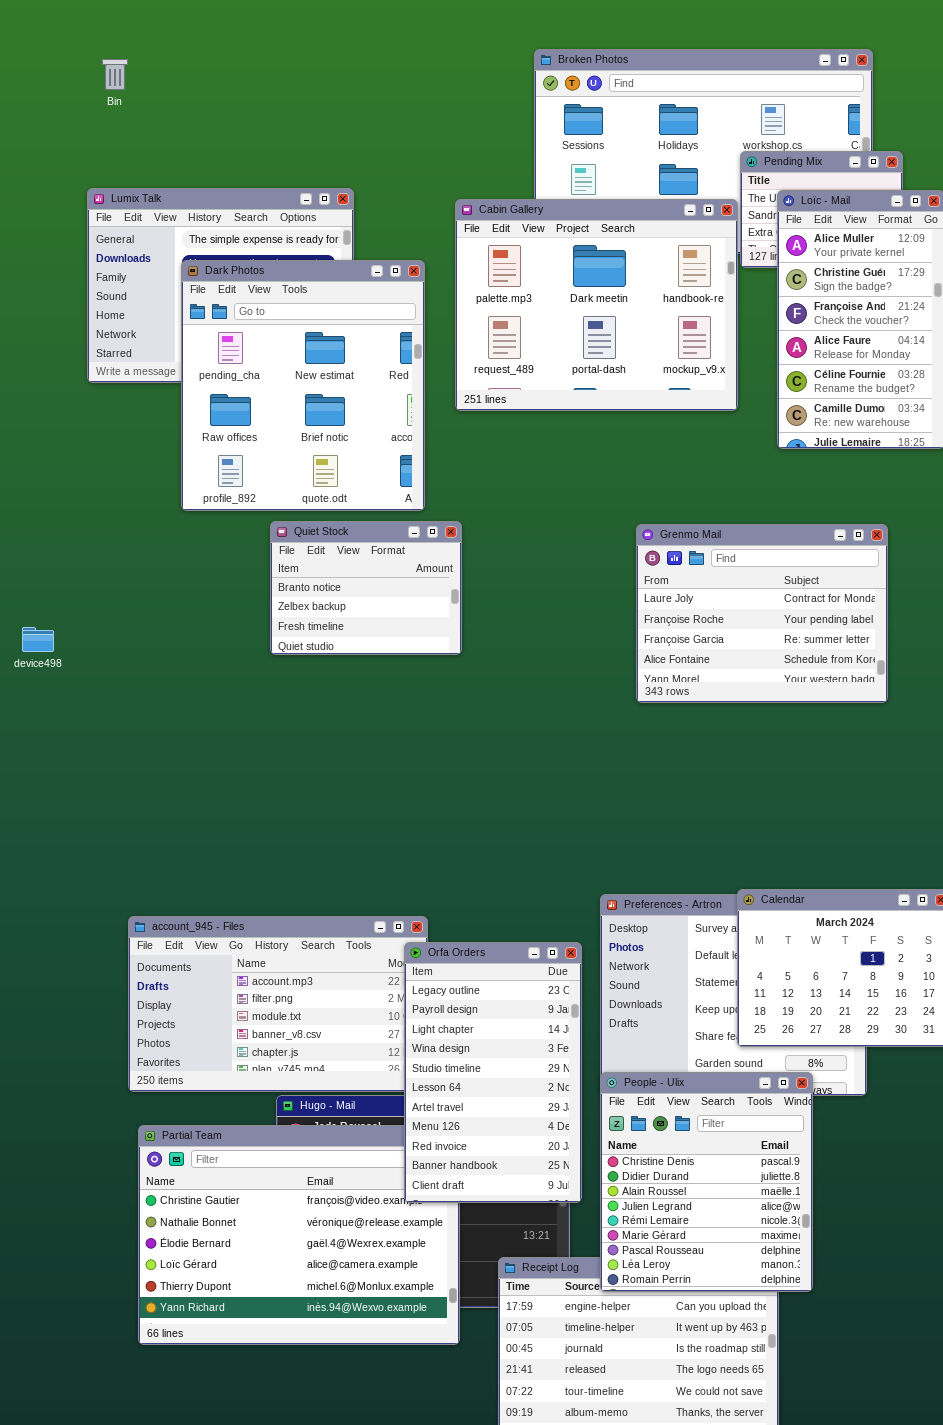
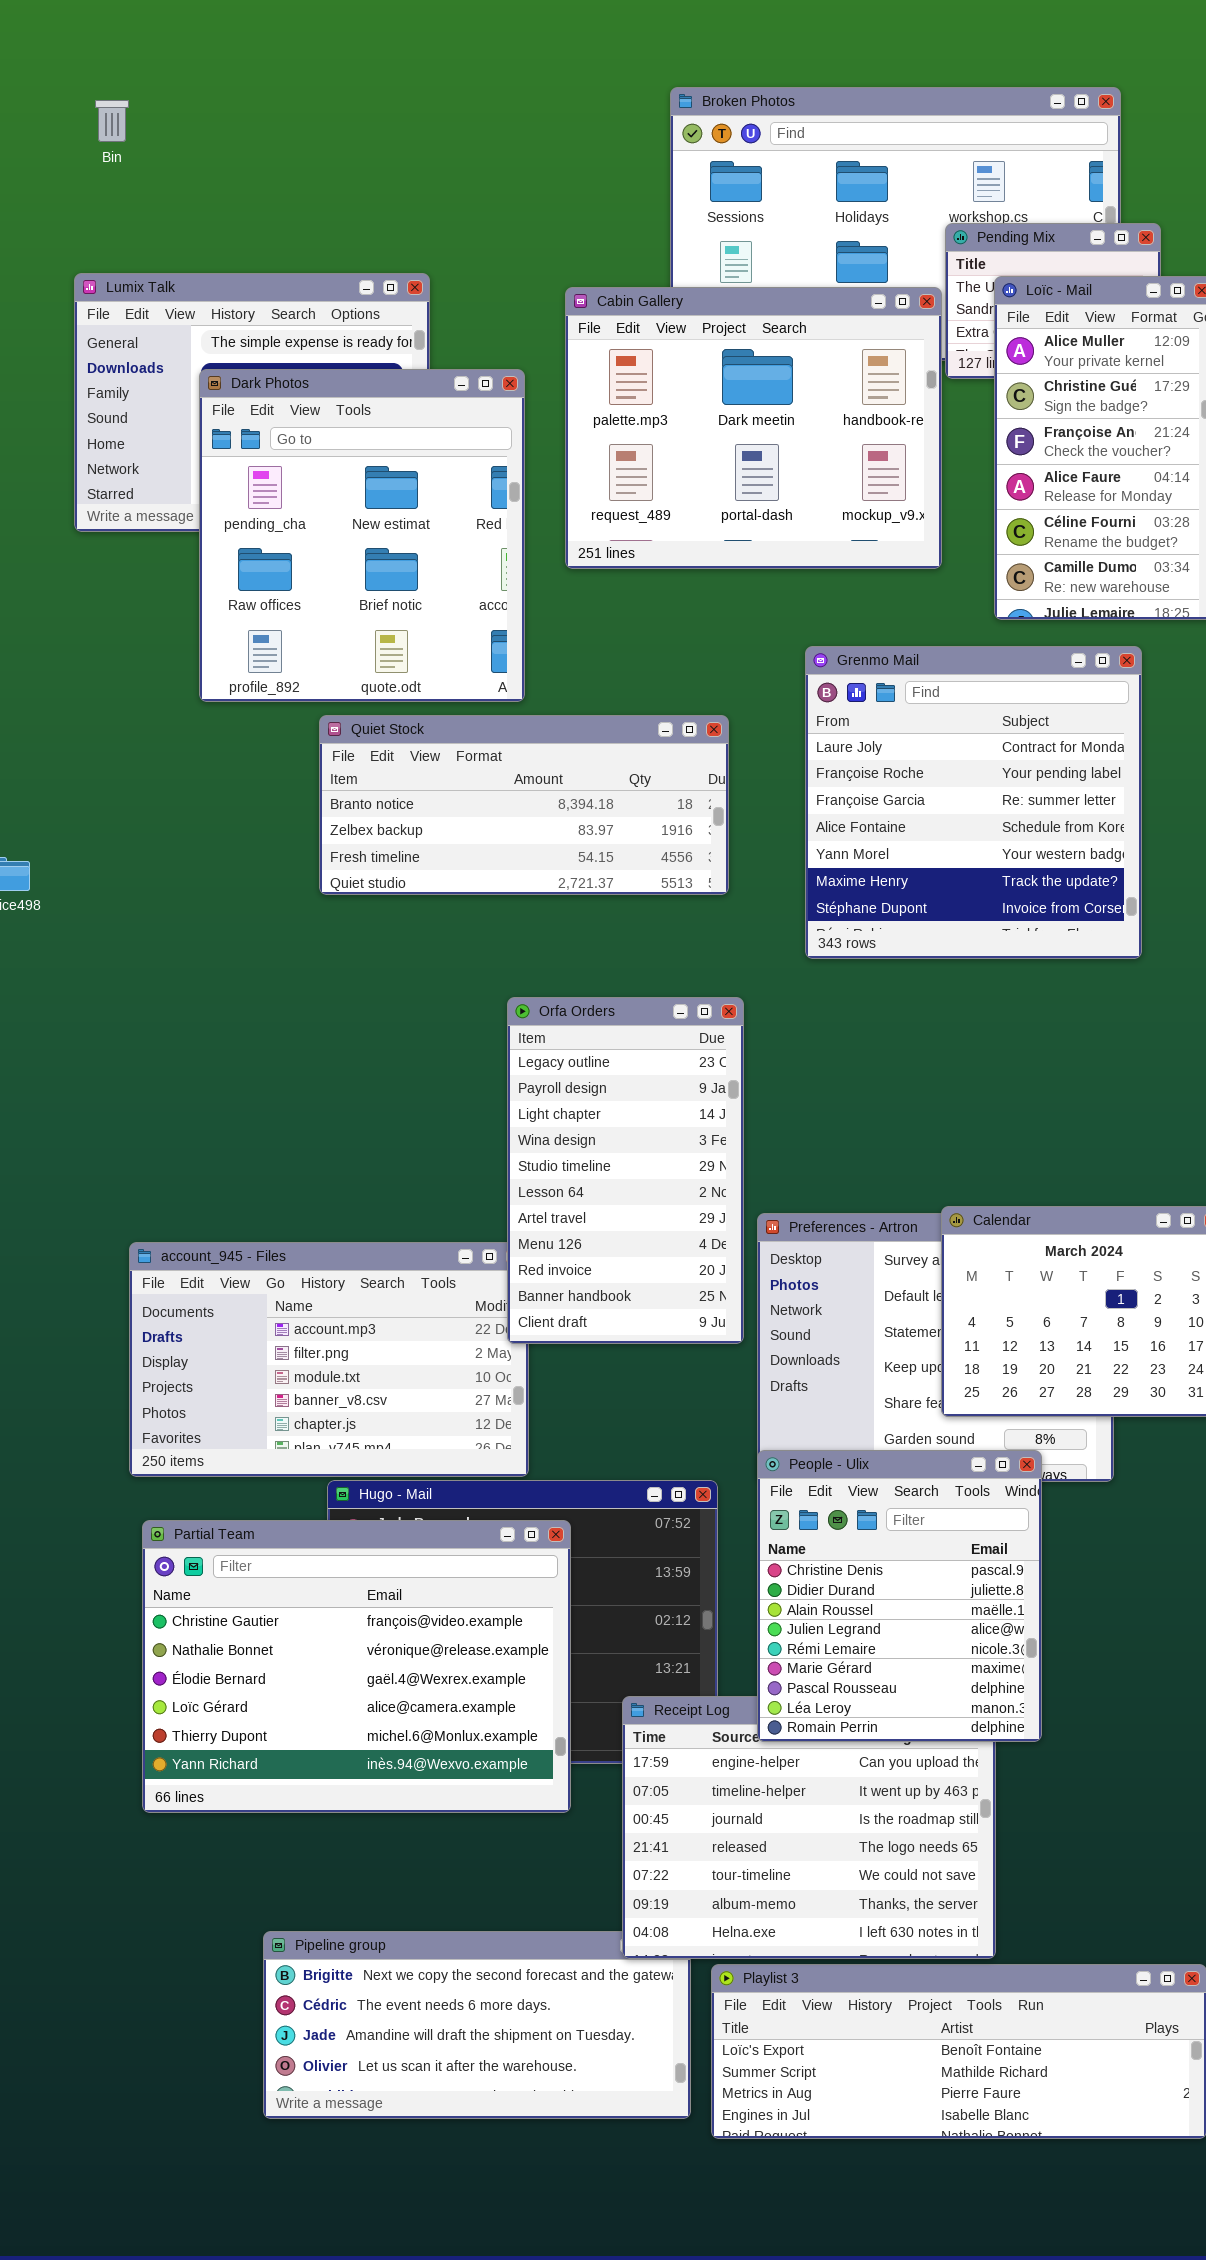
Quiet Stock: [270,521,462,655] -> [319,715,729,895], resized
Grenmo Mail: [636,524,888,703] -> [805,646,1142,959], resized
Orfa Orders: [404,942,582,1203] -> [507,997,744,1344], moved

